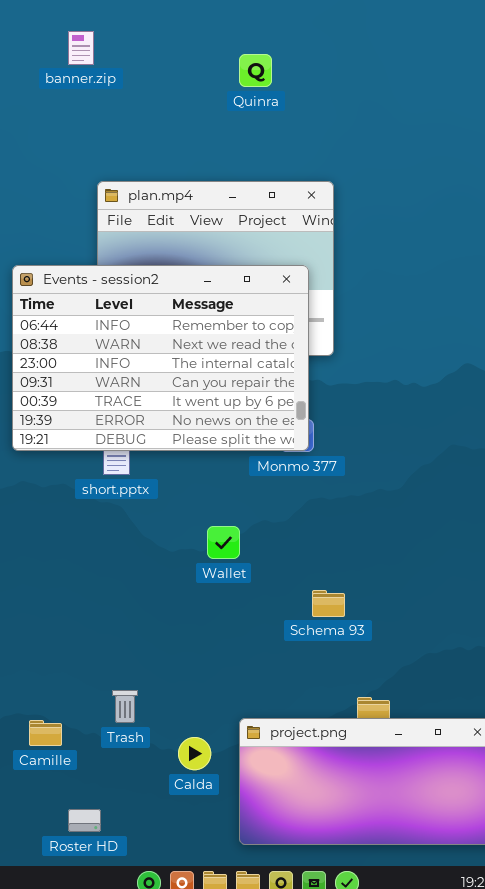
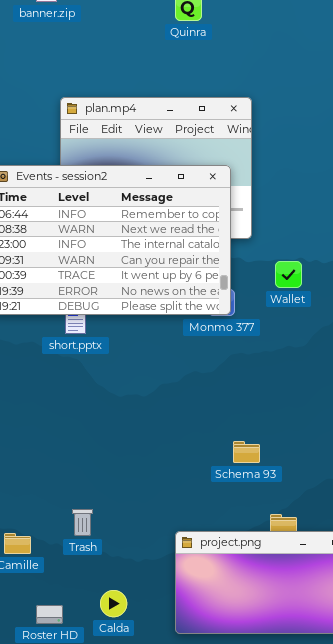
Wallet: [207,526,240,559] -> [275,261,302,288], moved
Schema 93: [312,590,345,617] -> [233,441,260,463], moved
Calda: [178,737,211,770] -> [100,590,127,617], moved

